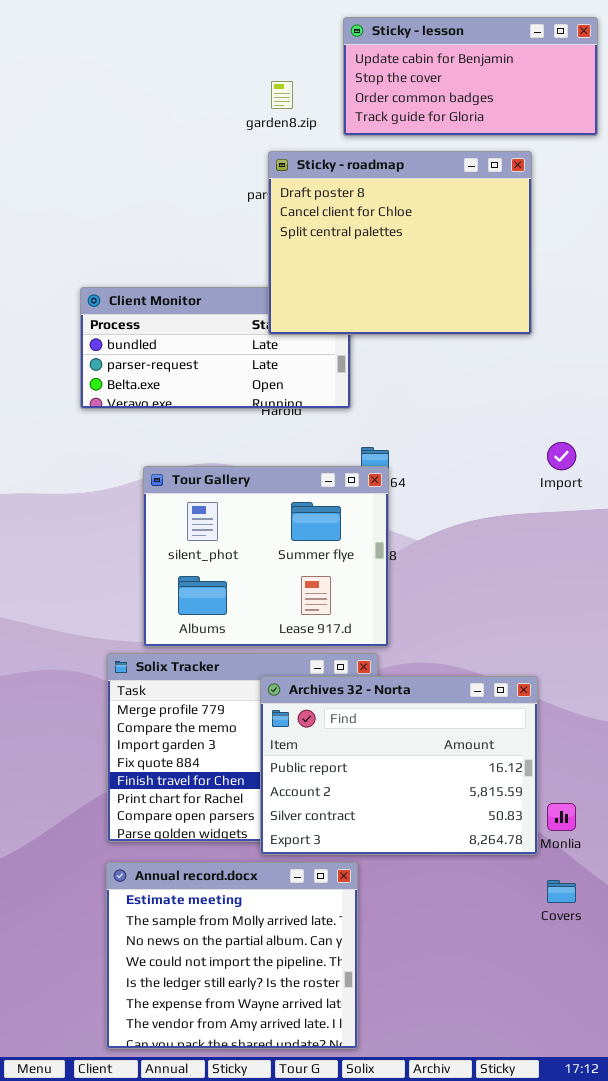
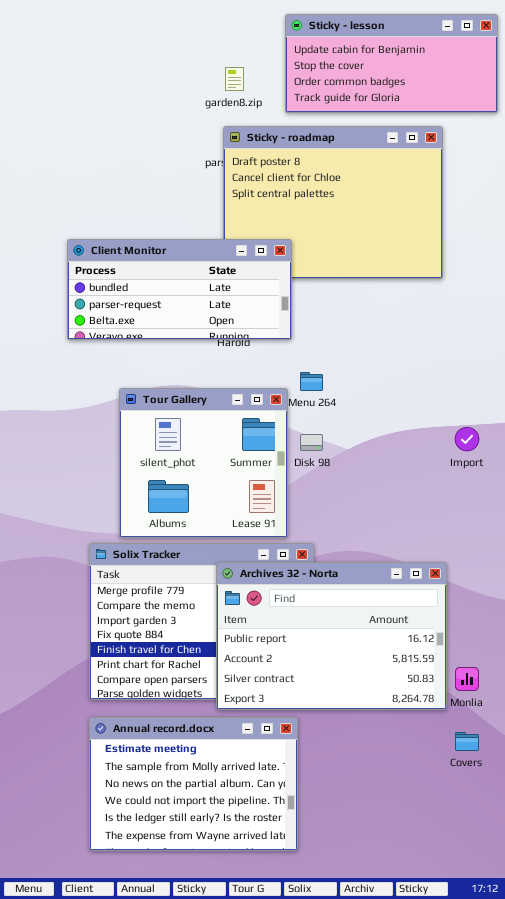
Client Monitor: [80,287,351,409] -> [67,239,292,340], raised
Import: [547,442,576,470] -> [455,427,479,451], moved
Tour Gallery: [143,466,389,647] -> [119,388,288,538], resized
Annual record.docx: [106,862,358,1049] -> [89,717,298,851], resized

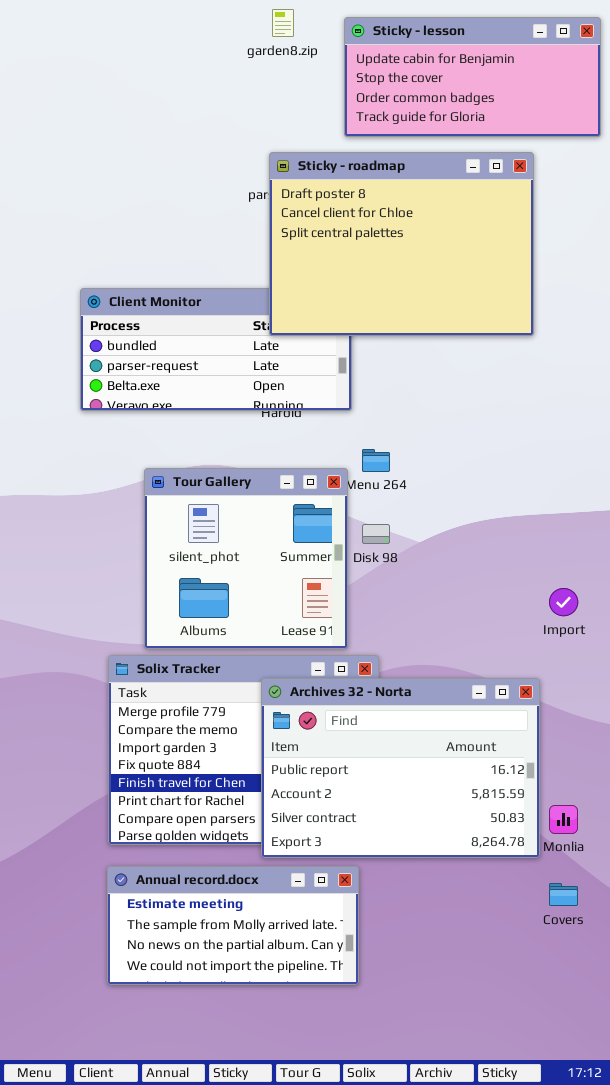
garden8.zip: [225,67,244,91] -> [272,9,294,37], moved
Sticky - roadmap: [223,126,443,279] -> [269,152,534,336], raised
Import: [455,427,479,451] -> [549,588,578,616], moved
Annual record.docx: [89,717,298,851] -> [107,866,359,985], resized

